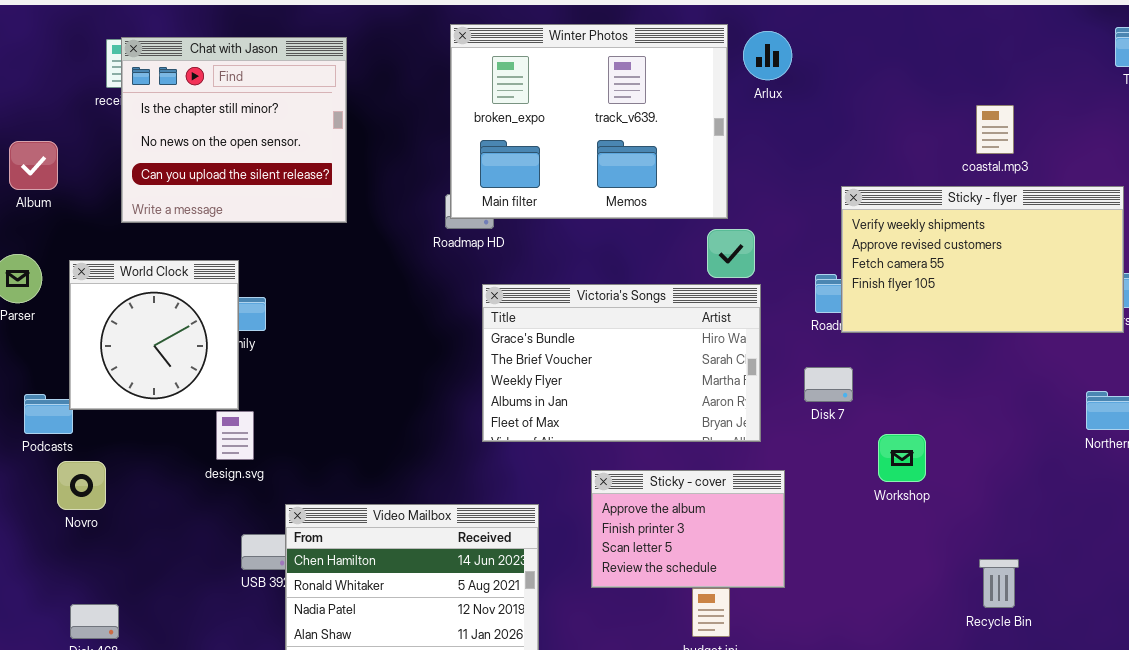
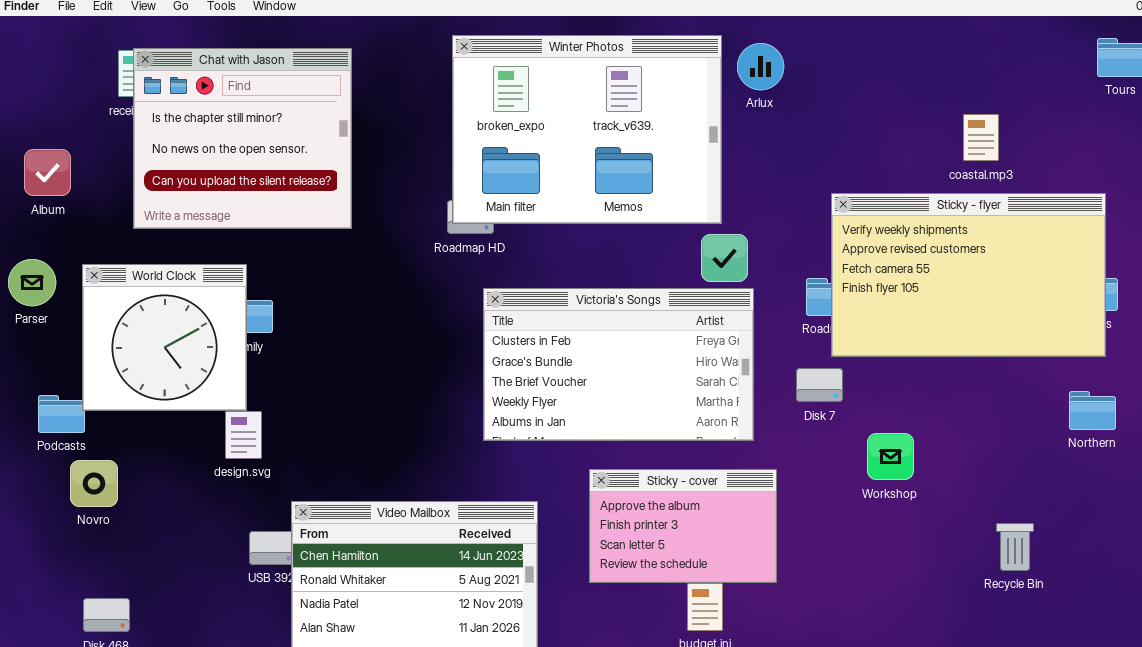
Sticky - flyer: [841,186,1124,333] -> [831,193,1106,357], resized
Victoria's Songs: [482,284,761,442] -> [483,288,754,441], scrolled up 1 row
Recycle Bin: [979,559,1019,608] -> [996,523,1034,571], moved

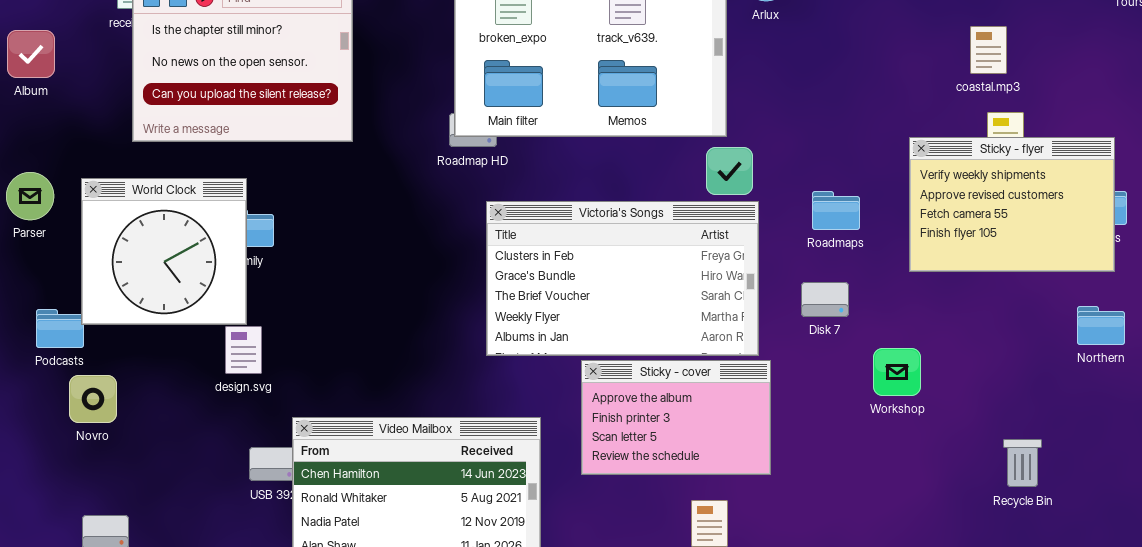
Album: [24,149,71,196] -> [7,30,55,78], moved
Sticky - flyer: [831,193,1106,357] -> [909,137,1115,272], resized
Sticky - cover: [589,469,777,583] -> [581,360,771,475], moved

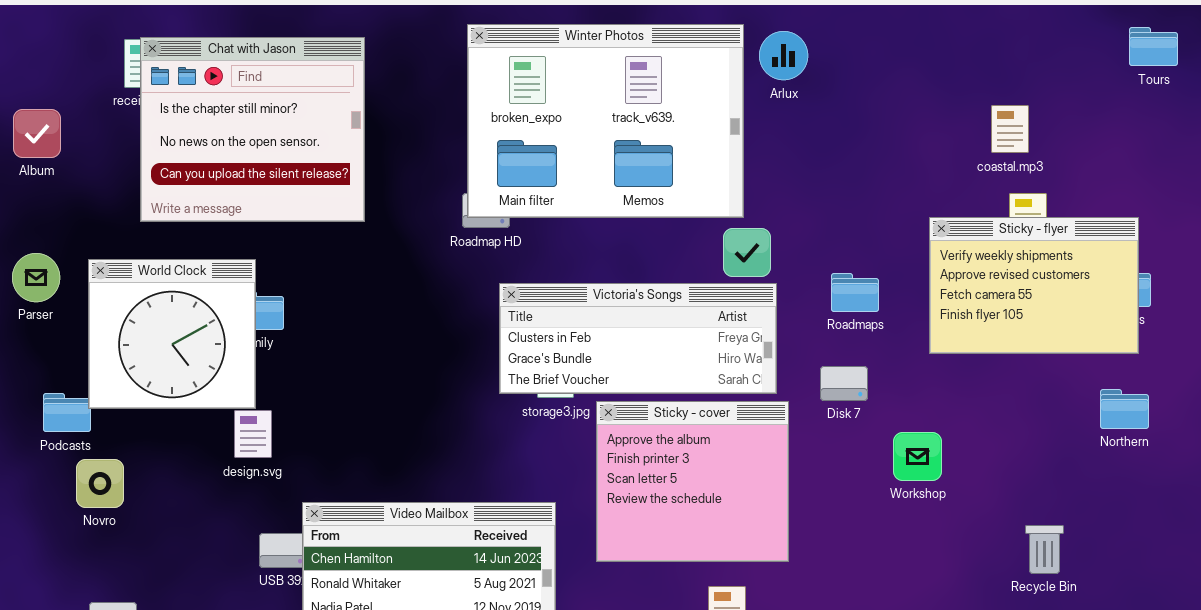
Victoria's Songs: [486,201,759,356] -> [499,283,777,394], resized
Sticky - cover: [581,360,771,475] -> [596,401,789,562], resized

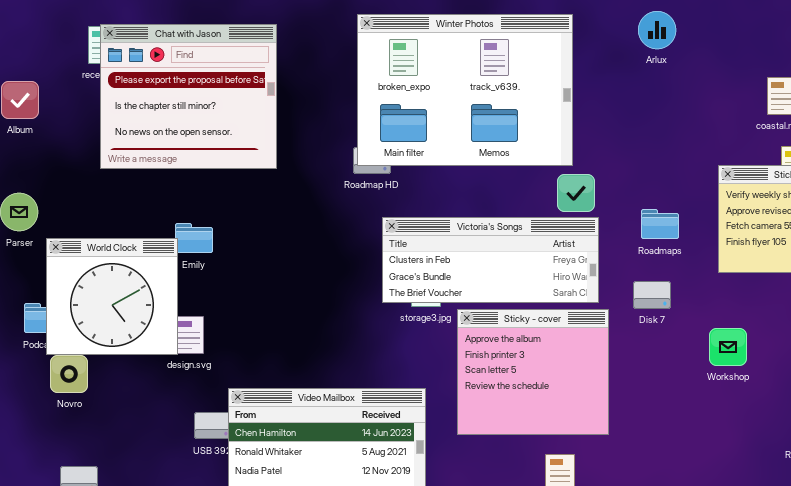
Arlux: [759,31,808,80] -> [638,11,676,49], moved
Chat with Jason: [140,37,365,222] -> [100,24,277,169], scrolled up 1 row
World Clock: [88,259,256,409] -> [46,238,178,355], moved
Workshop: [893,432,942,481] -> [709,328,747,366], moved

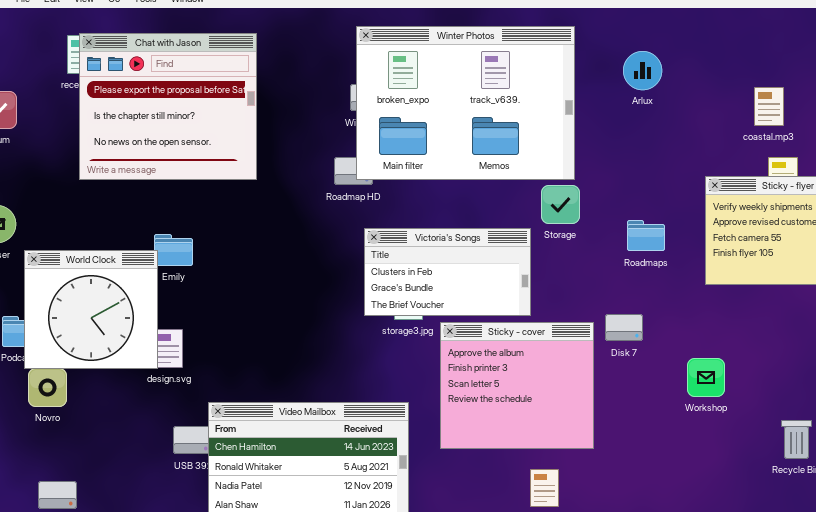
Arlux: [638,11,676,49] -> [623,51,662,90], moved
Winter Photos: [357,14,573,166] -> [356,26,575,180], moved
Victoria's Songs: [382,217,599,303] -> [364,228,531,316], resized
Disk 7: [633,281,671,309] -> [605,314,643,341], moved
Workshop: [709,328,747,366] -> [687,358,725,397], moved

